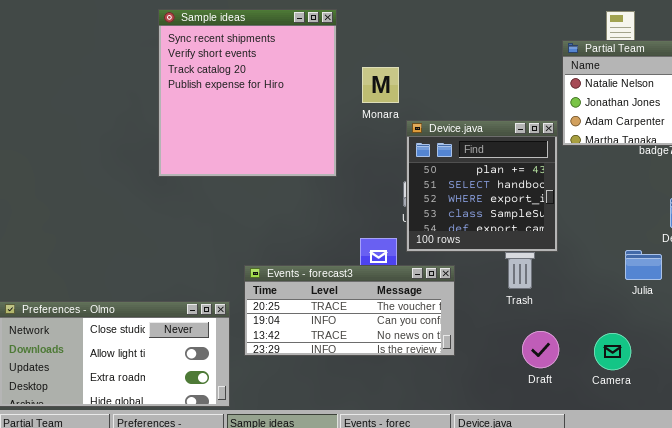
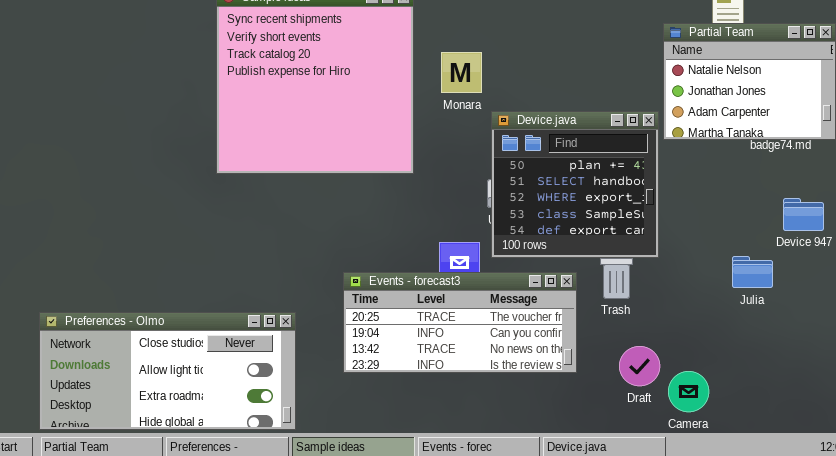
Events - forecast3: [244,265,455,356] -> [343,272,577,373], moved
Camera: [594,333,631,370] -> [668,371,709,412], moved

